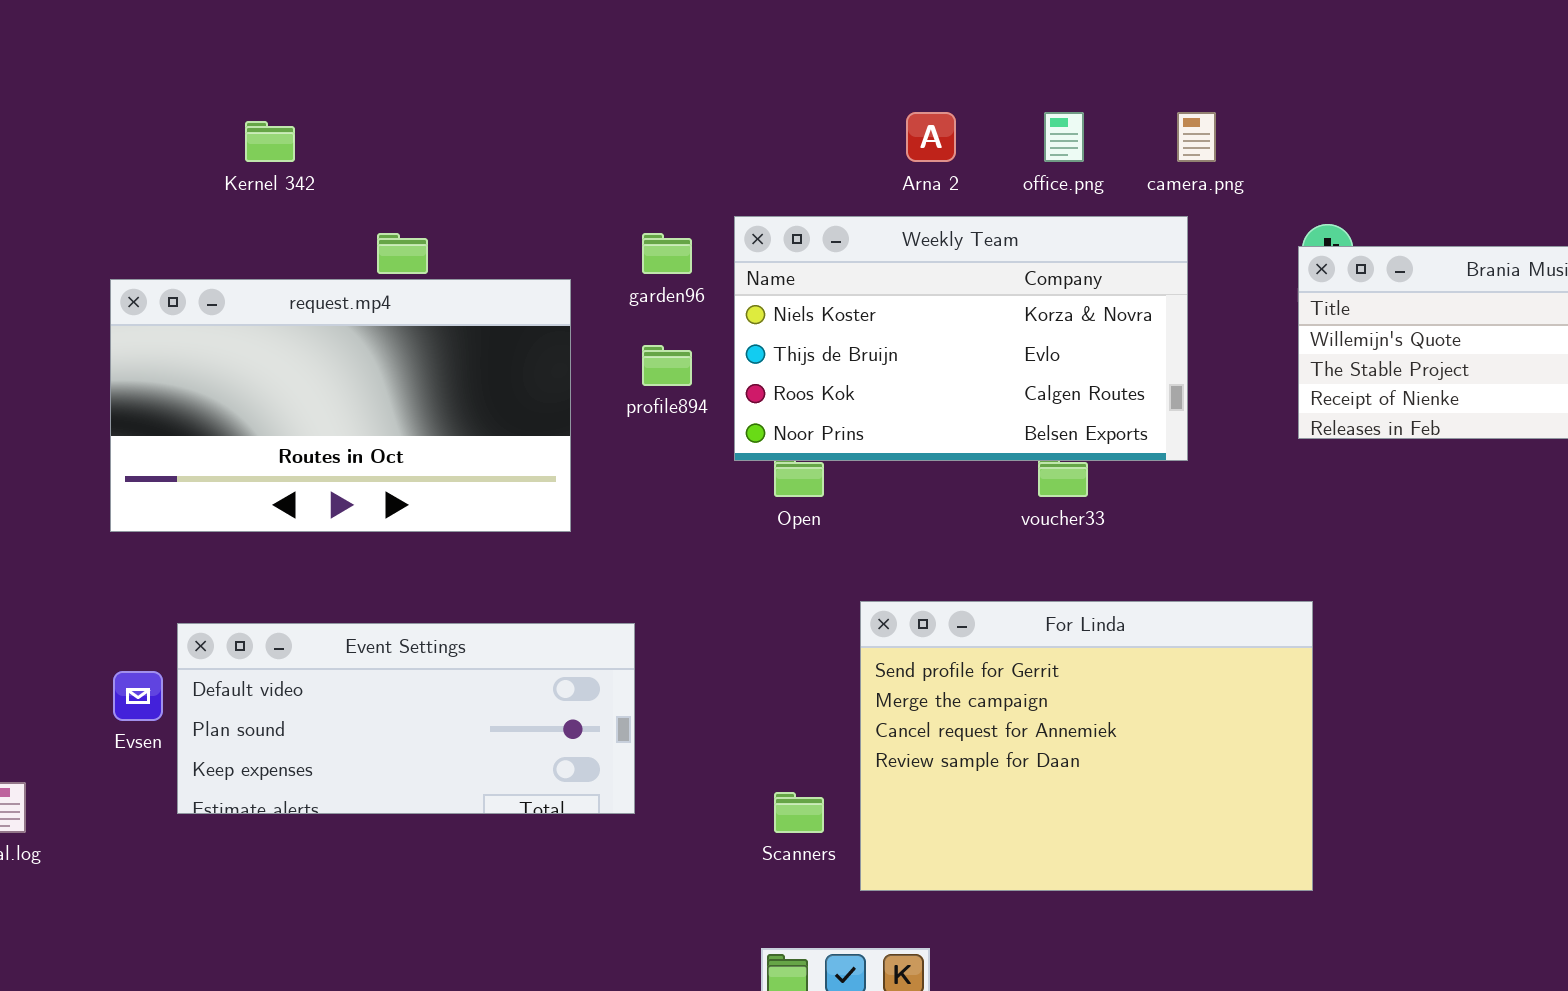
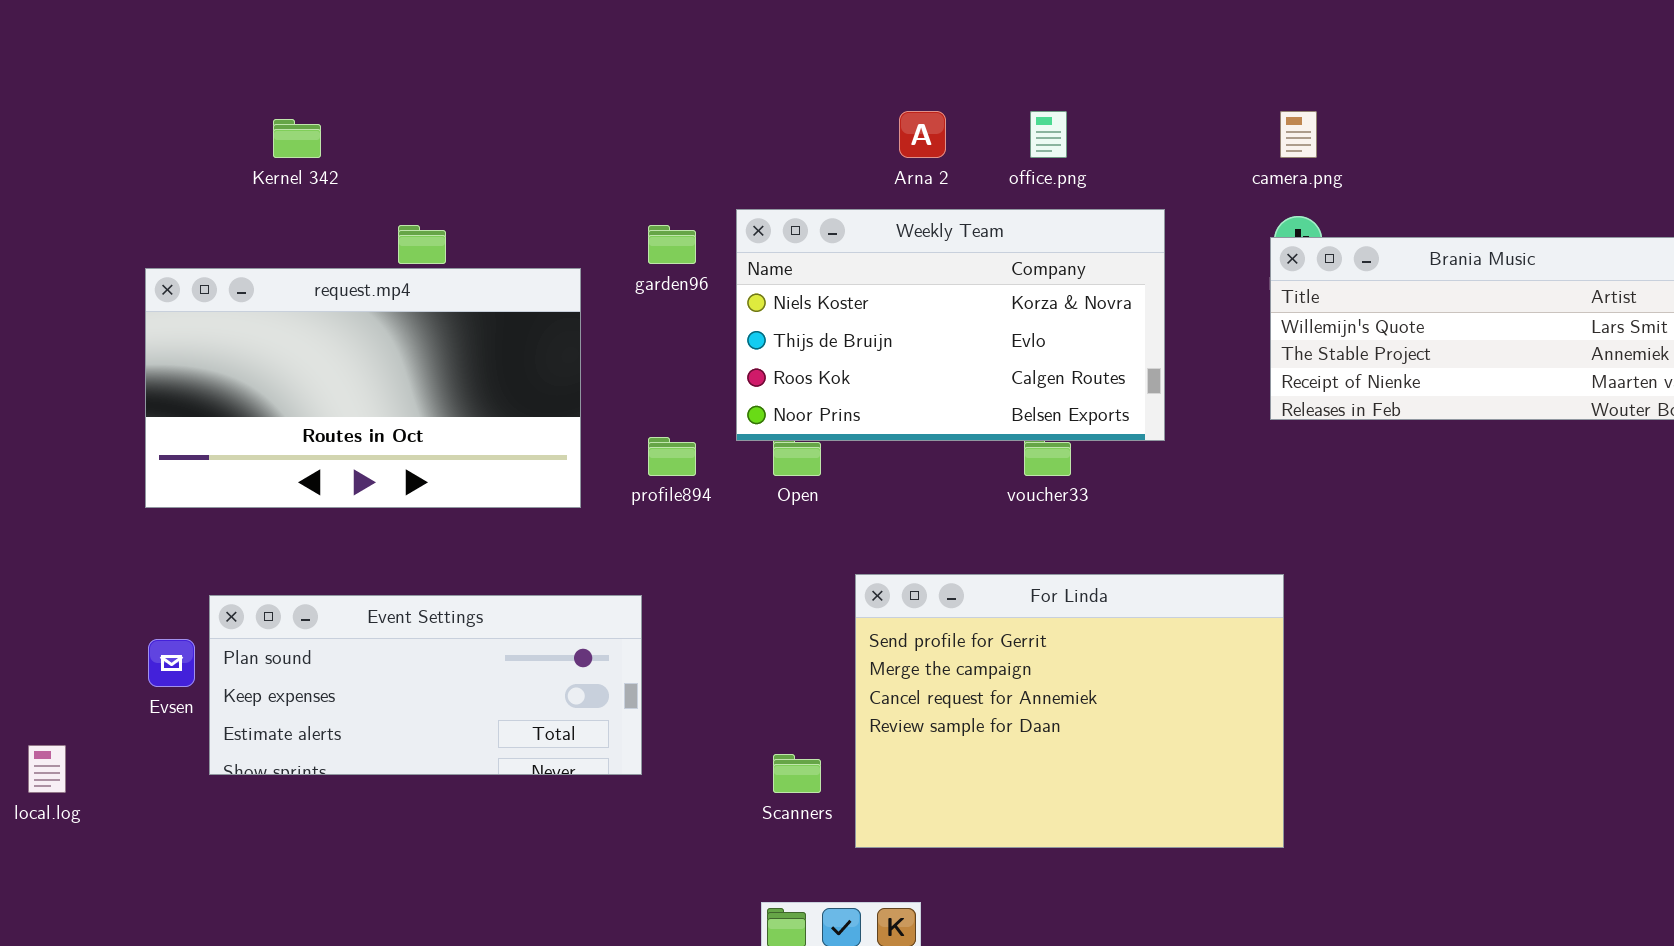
camera.png: [1177,112,1216,162] -> [1280,111,1317,158], moved
profile894: [642,345,692,386] -> [648,437,696,476], moved
Event Settings: [177,623,635,814] -> [209,595,642,775], scrolled down 1 row

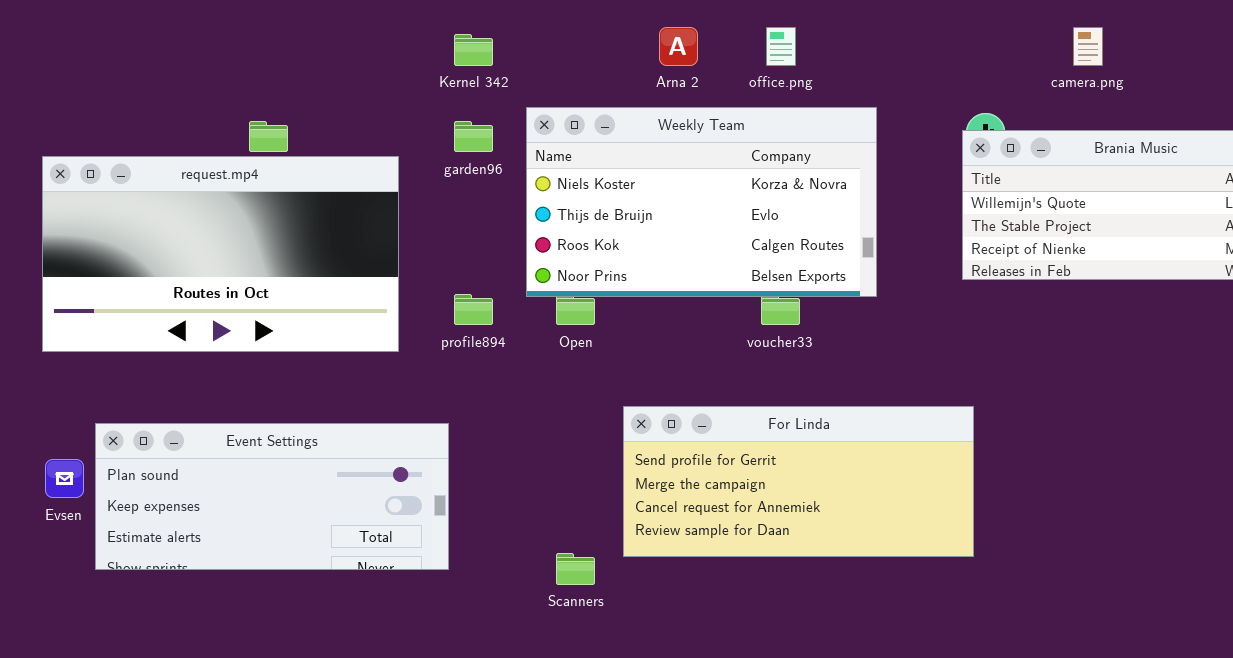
camera.png: [1280,111,1317,158] -> [1073,27,1103,66], moved
Kernel 342: [273,119,321,158] -> [454,34,493,66], moved
For Linda: [855,574,1284,848] -> [623,406,974,557], resized

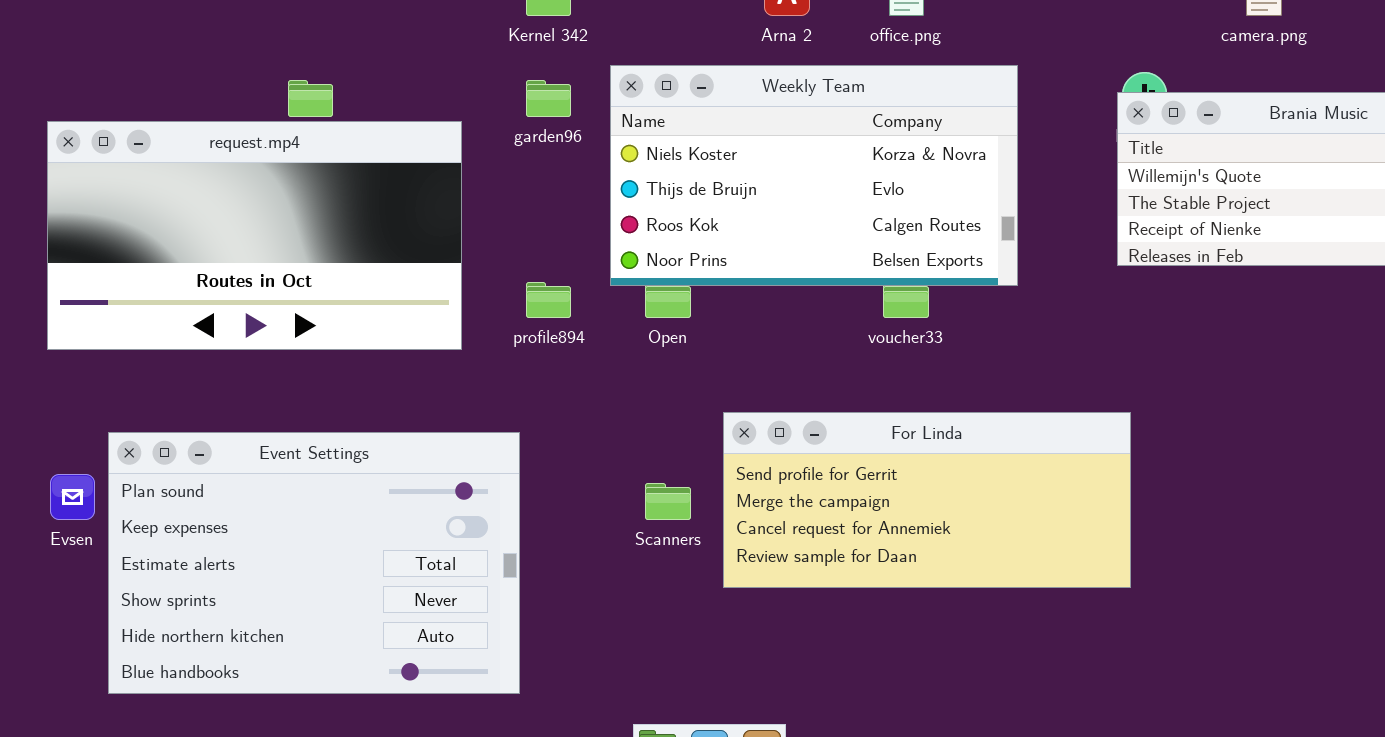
Event Settings: [95,423,449,570] -> [108,432,520,694], resized
Scanners: [556,553,595,585] -> [645,483,691,520], moved

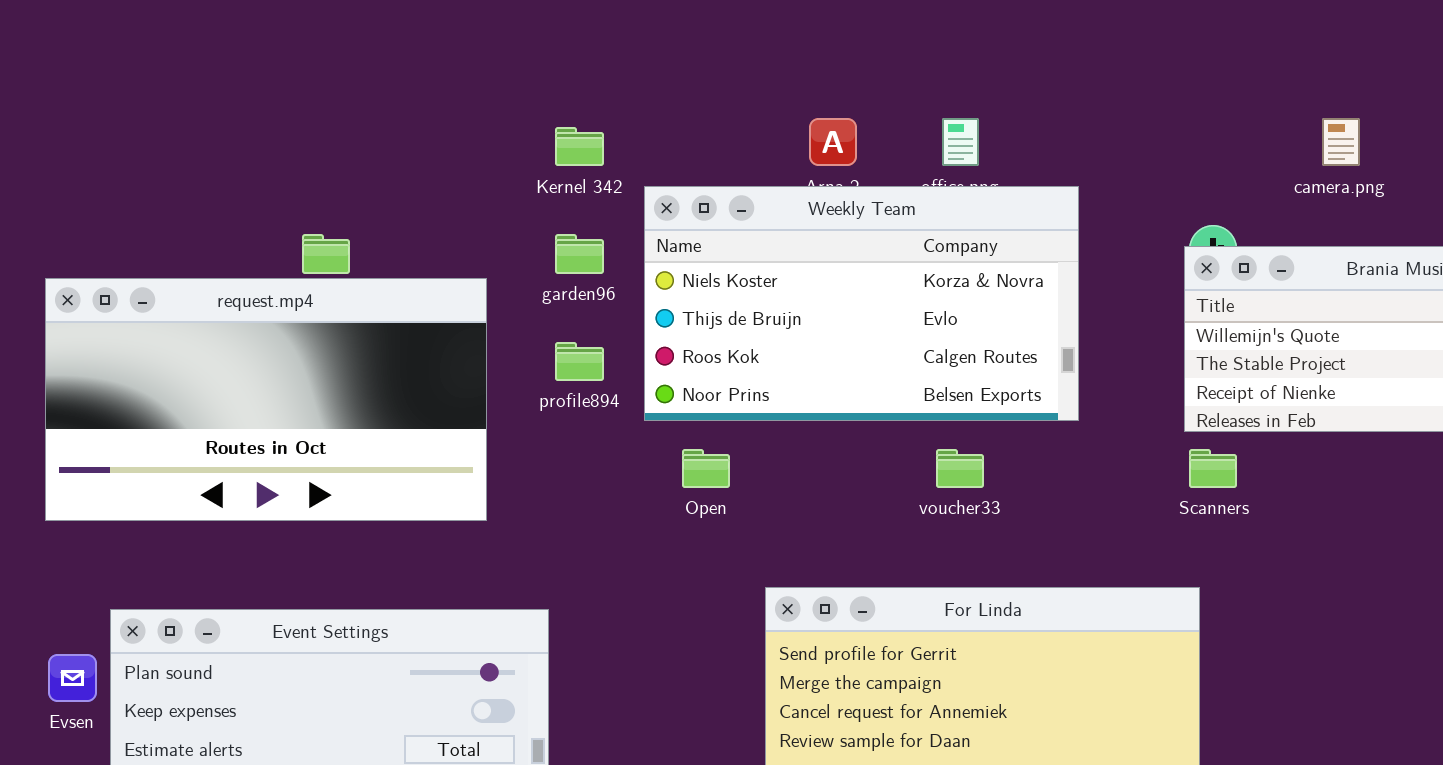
Weekly Team: [610,65,1018,286] -> [644,186,1079,421], moved
profile894: [526,282,571,318] -> [555,342,604,381], moved
Scanners: [645,483,691,520] -> [1189,449,1237,488], moved

